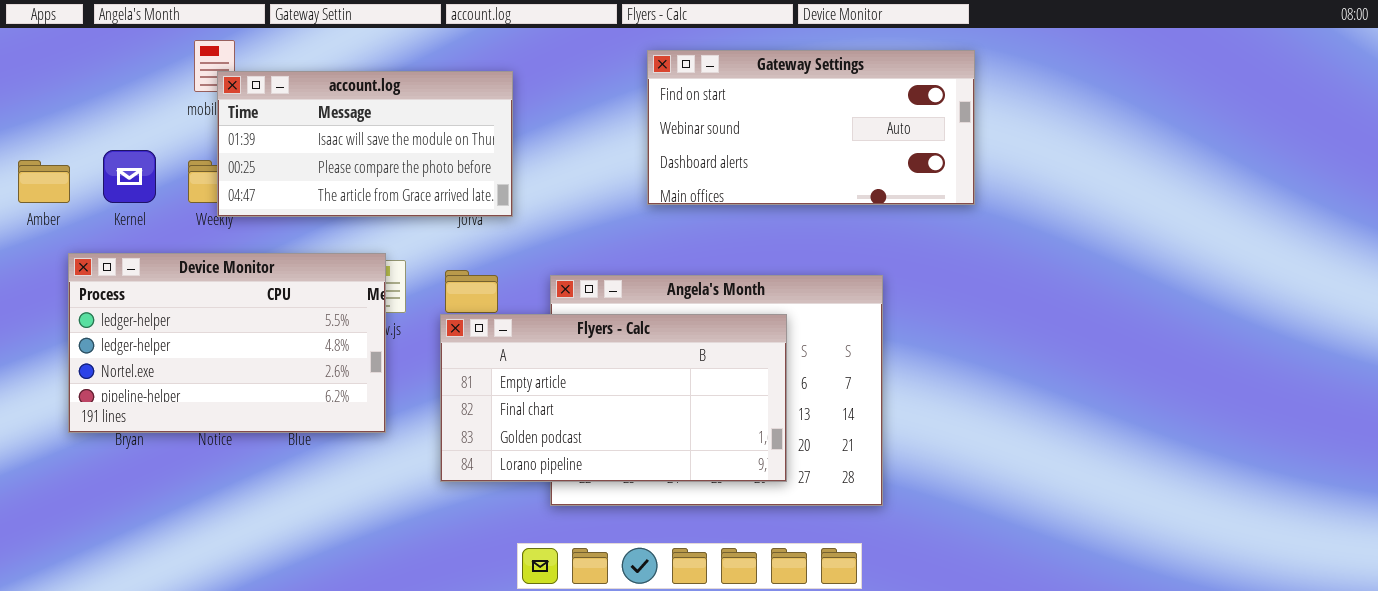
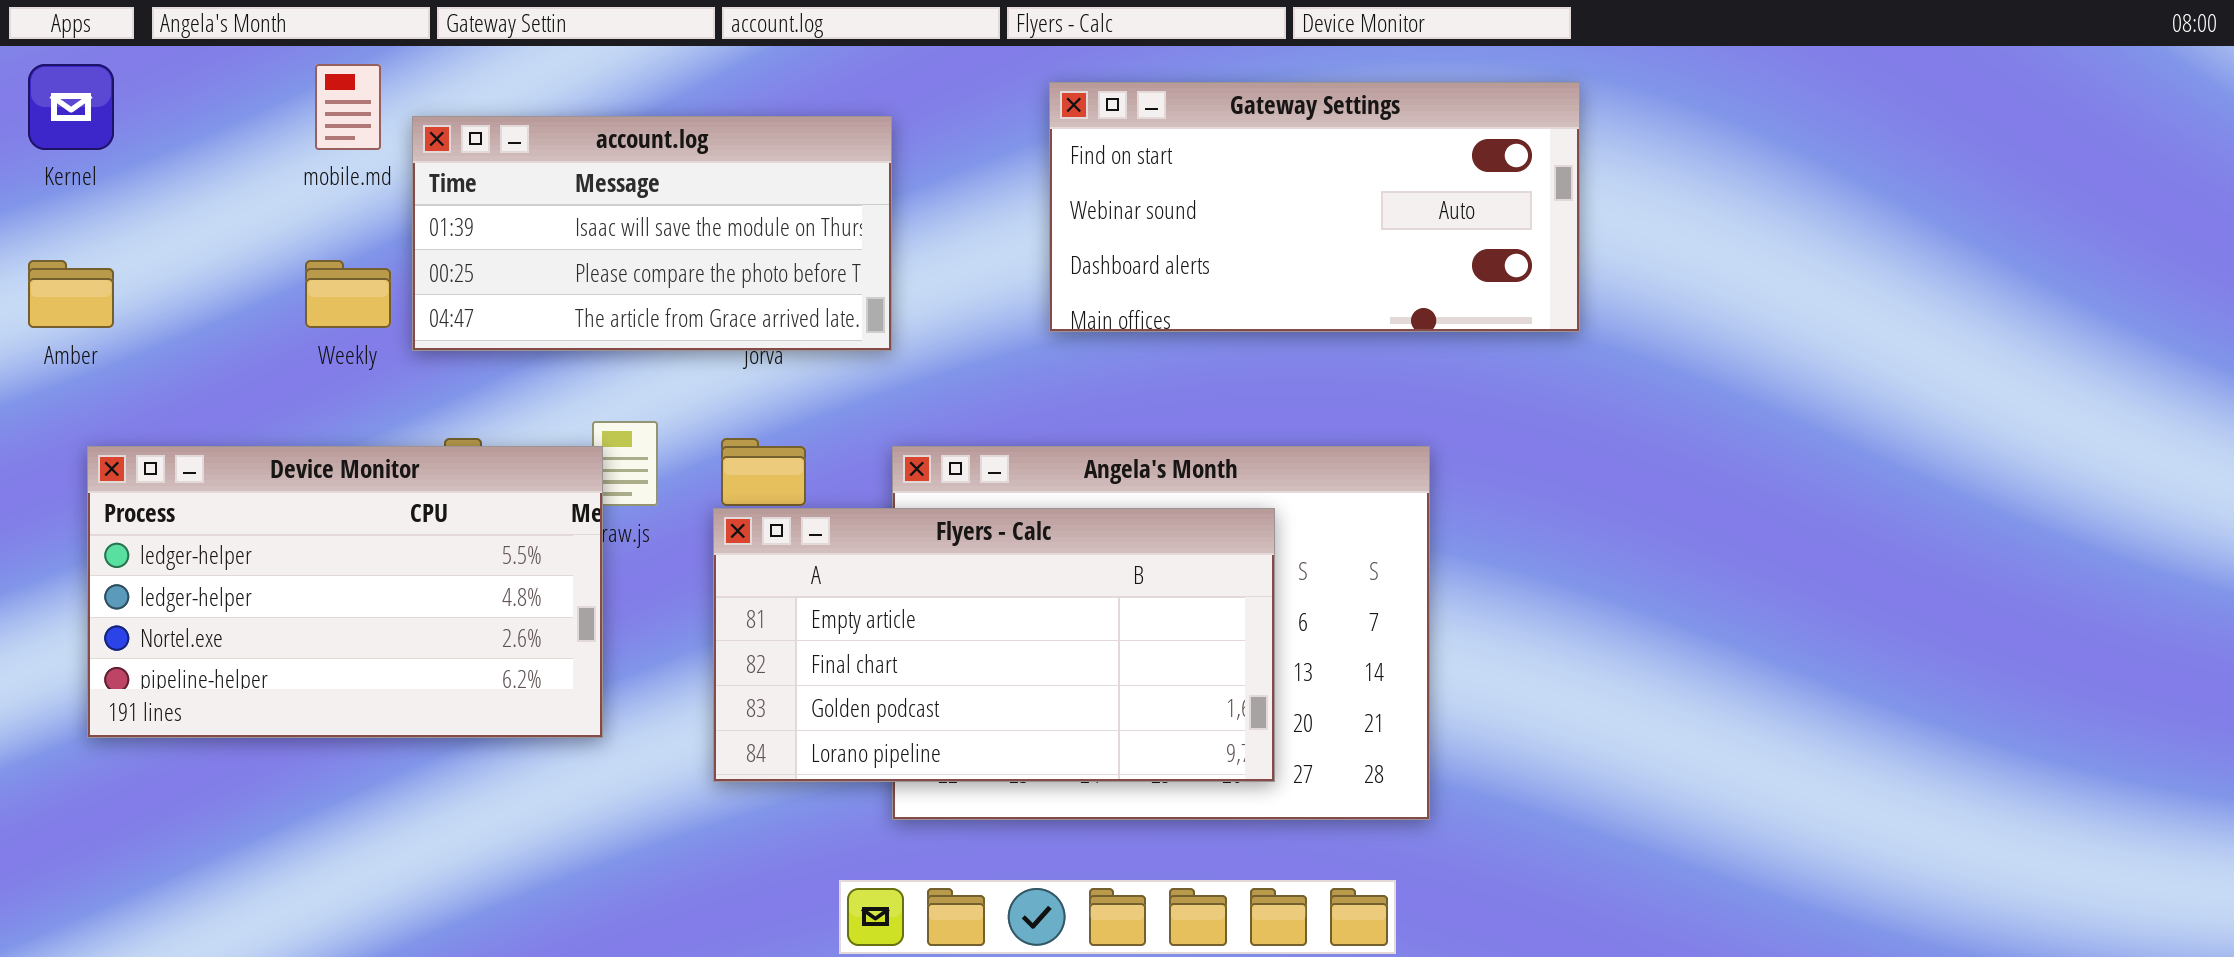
account.log: [217,71,513,217] -> [412,116,892,351], moved
Kernel: [103,150,156,203] -> [28,64,114,150], moved
Device Monitor: [68,253,386,433] -> [87,446,603,738], moved

